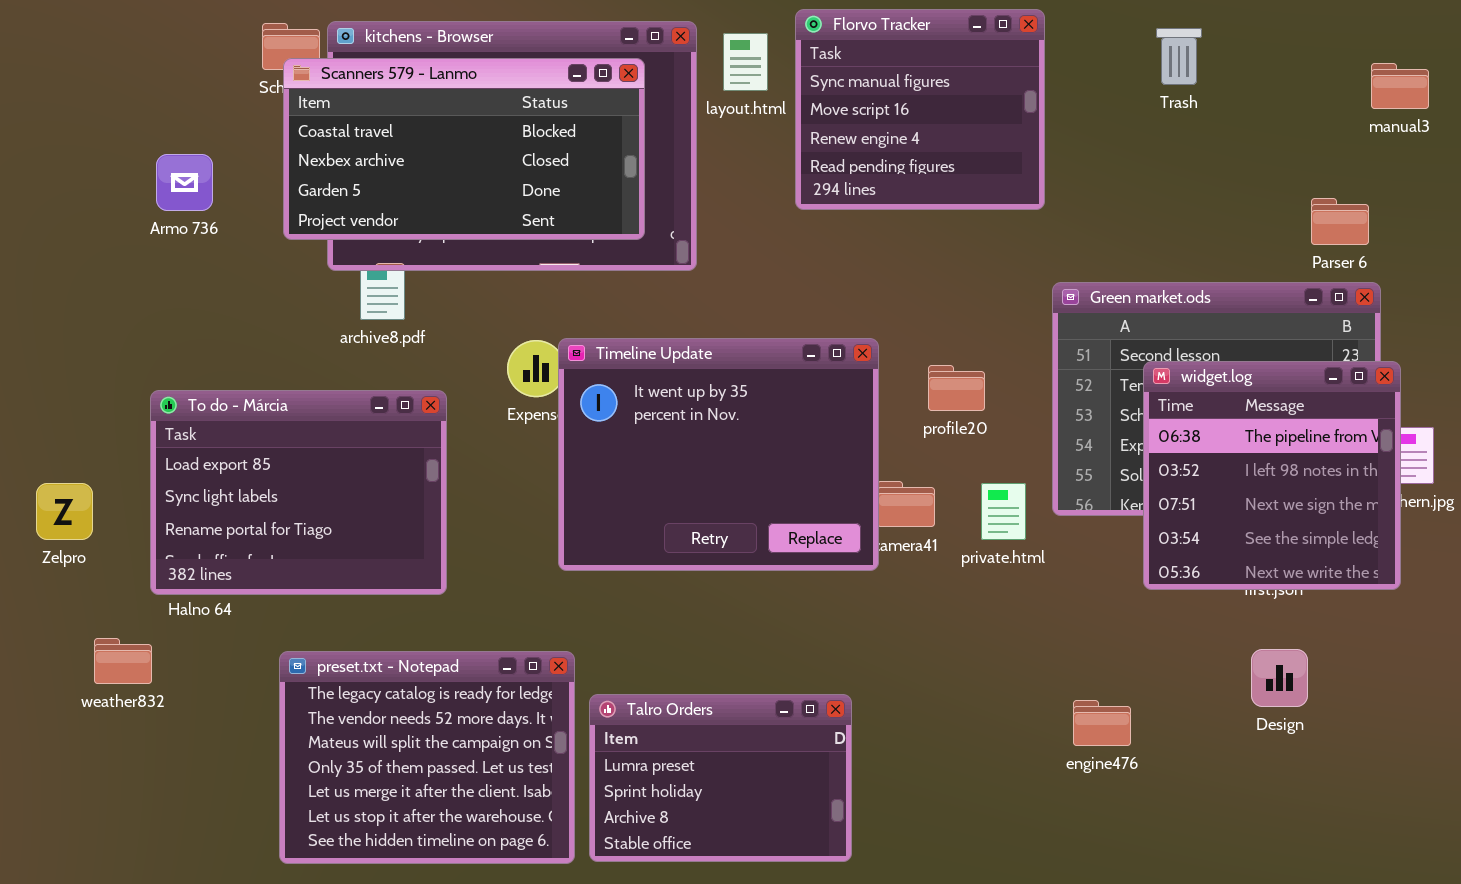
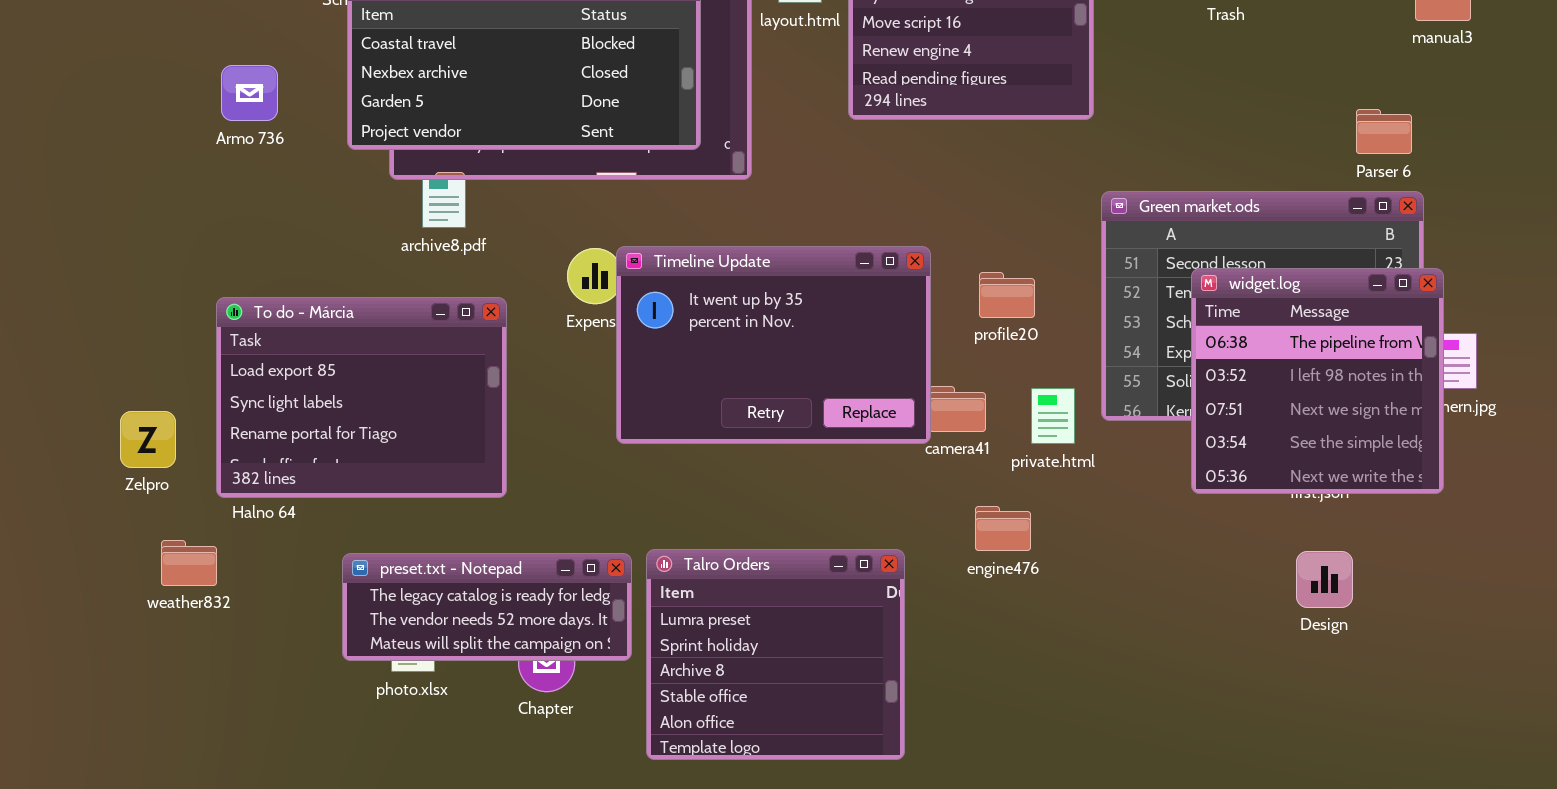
Timeline Update: [558,338,879,571] -> [616,246,931,444], resized
Zelpro: [36,483,93,540] -> [120,411,176,468], moved
preset.txt - Notepad: [279,651,575,864] -> [342,553,632,661], resized
Talro Orders: [589,694,852,862] -> [646,549,905,760], resized
engine476: [1073,700,1131,746] -> [975,506,1031,551], moved

